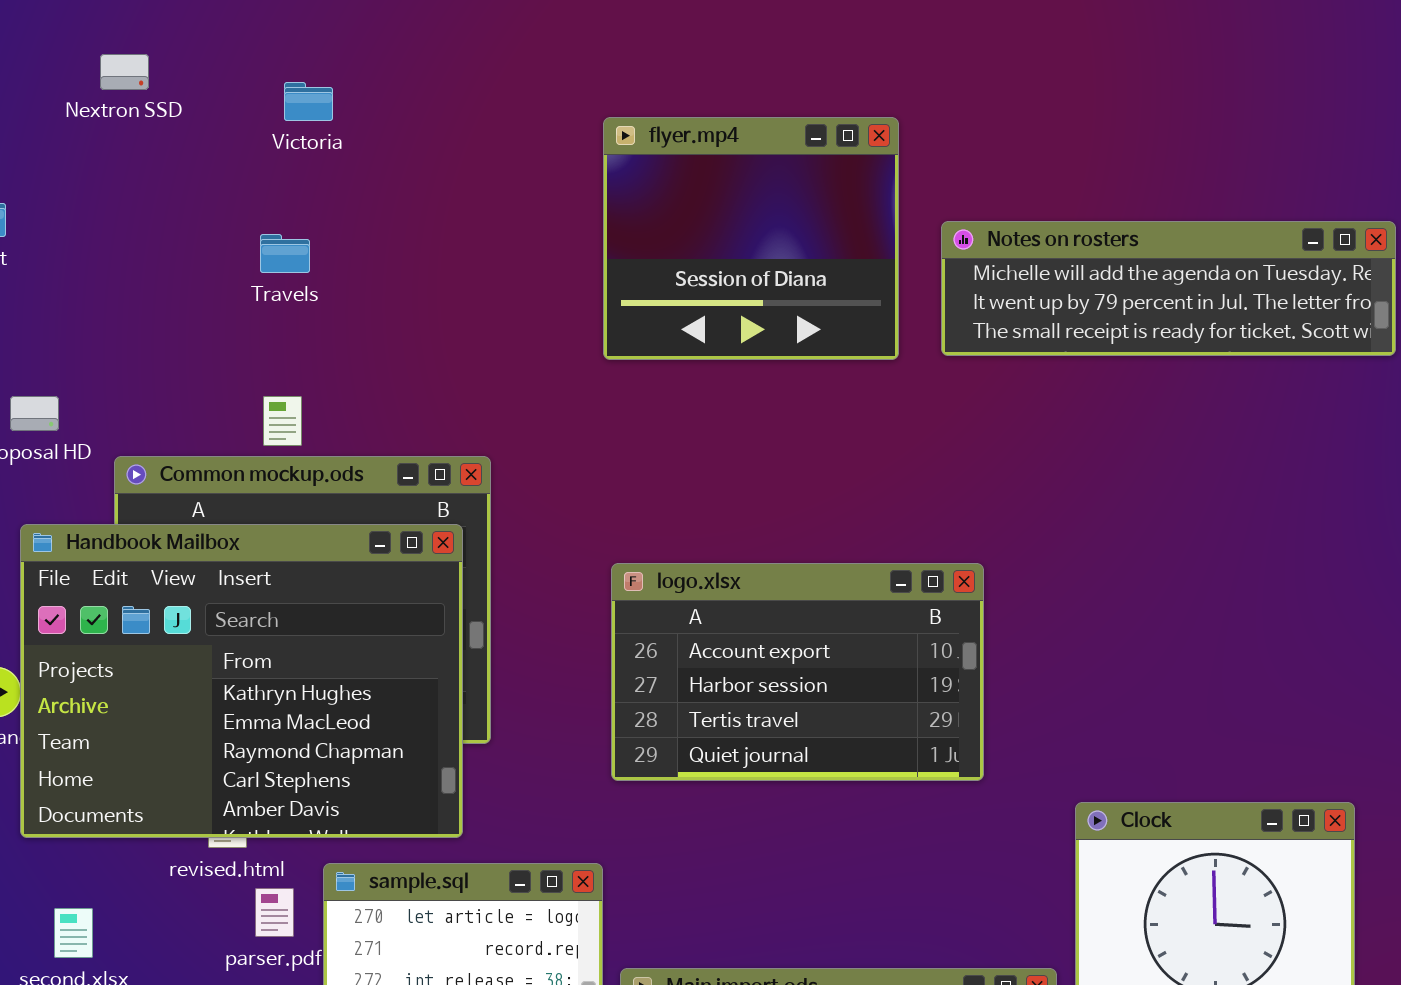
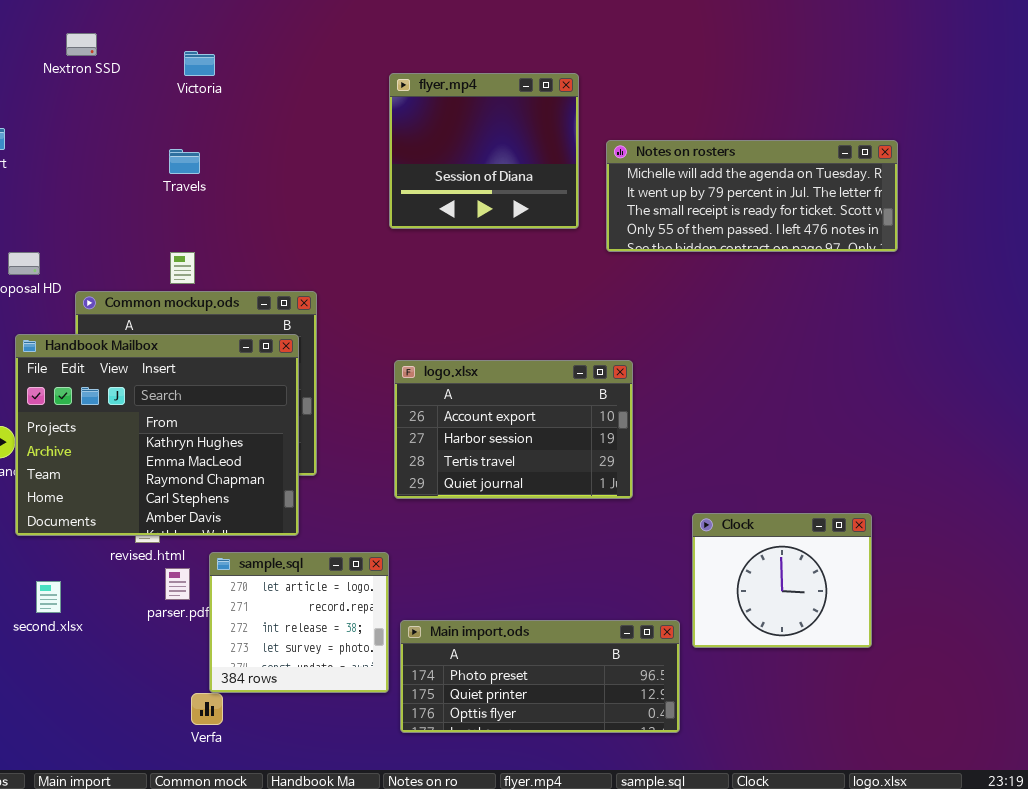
Notes on rosters: [941,221,1396,356] -> [606,140,898,252], resized

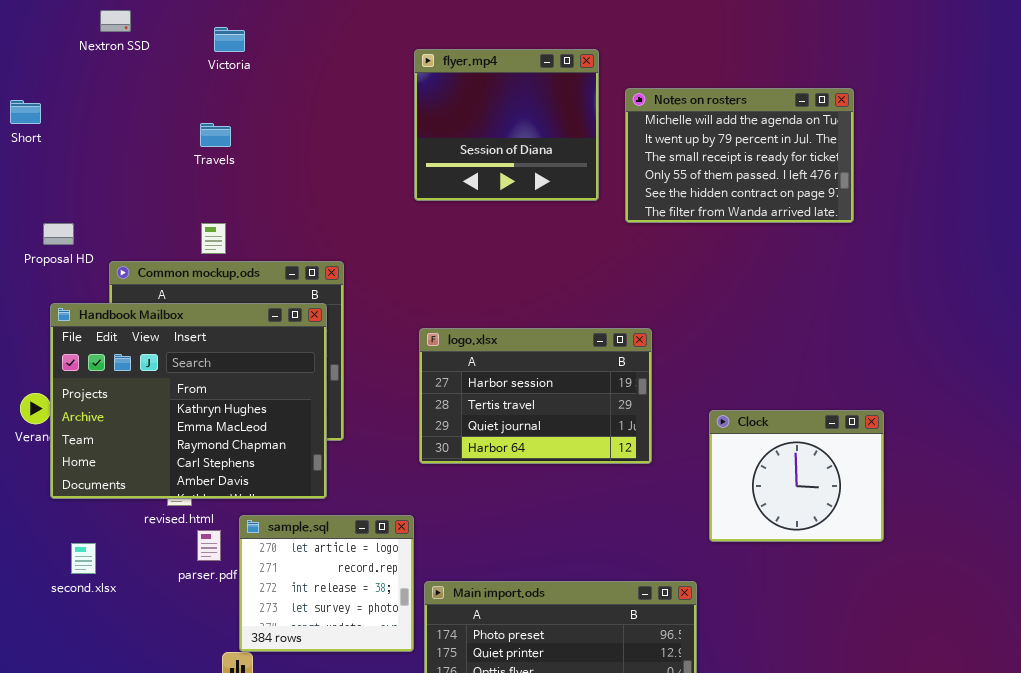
Notes on rosters: [606,140,898,252] -> [625,88,854,223], resized
logo.xlsx: [394,360,633,499] -> [419,328,652,464], scrolled down 1 row
Clock: [692,513,872,648] -> [709,410,884,542], moved

